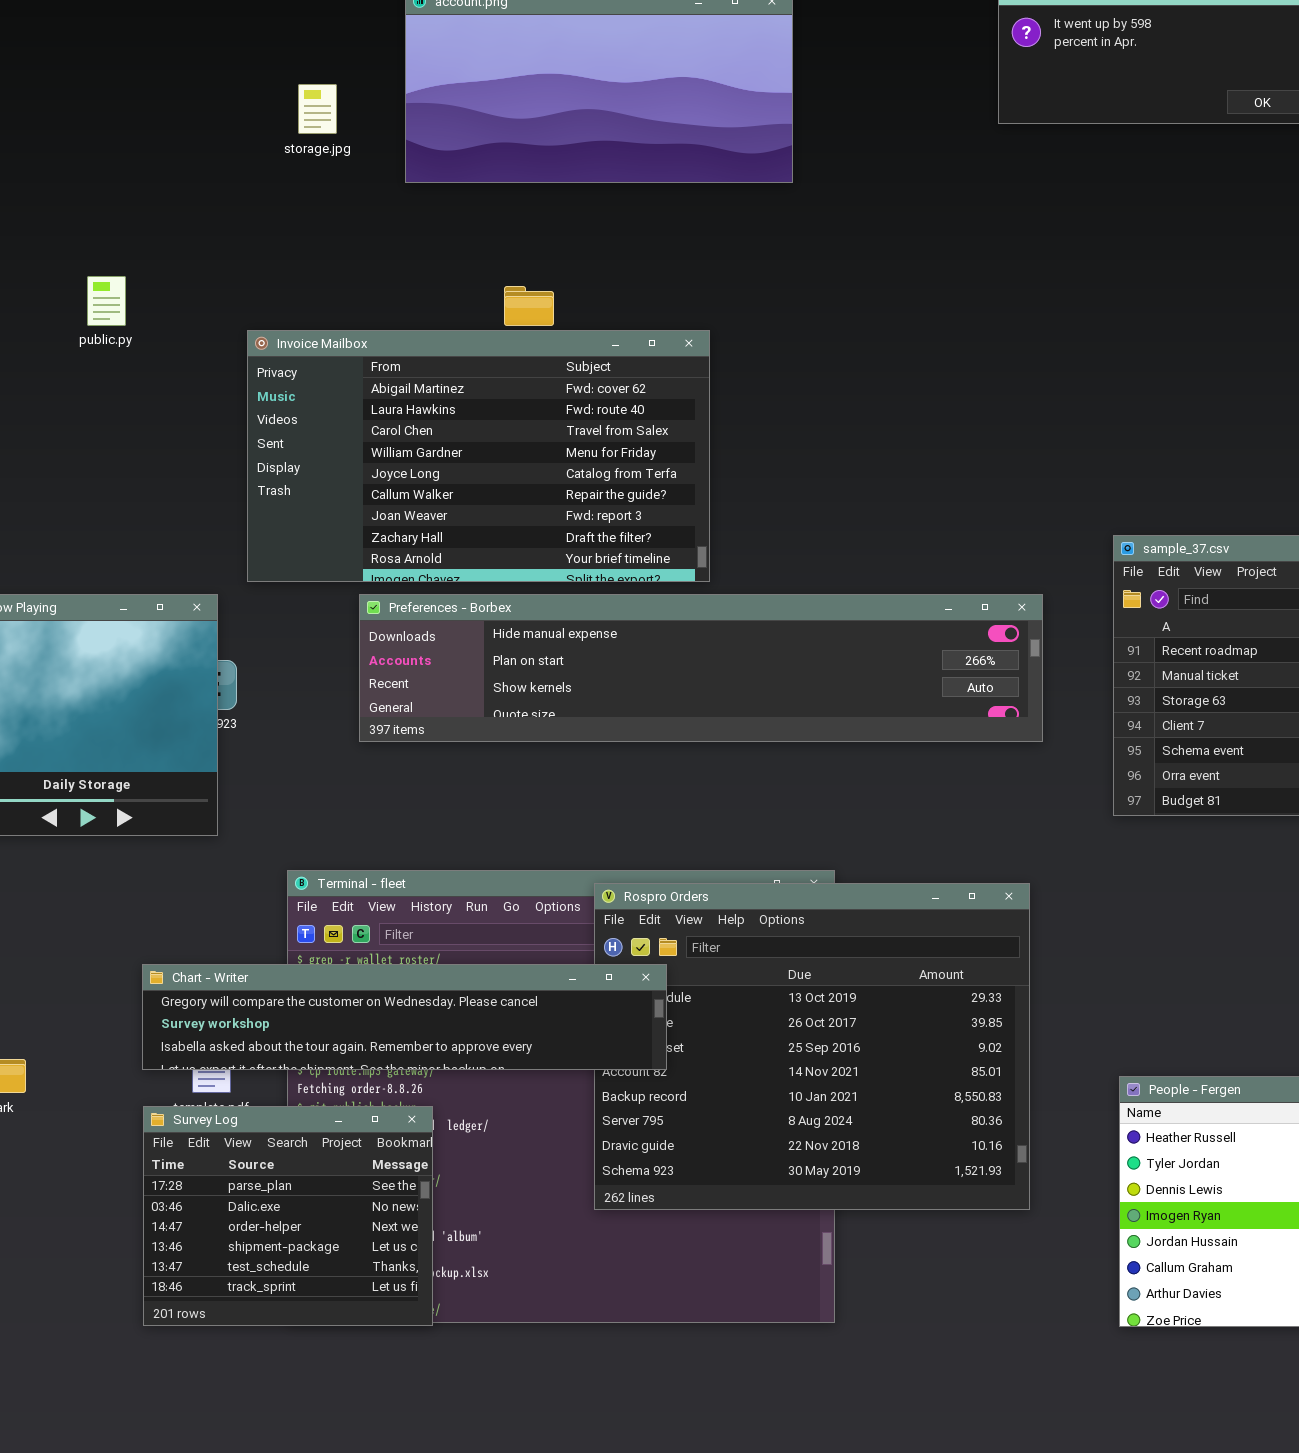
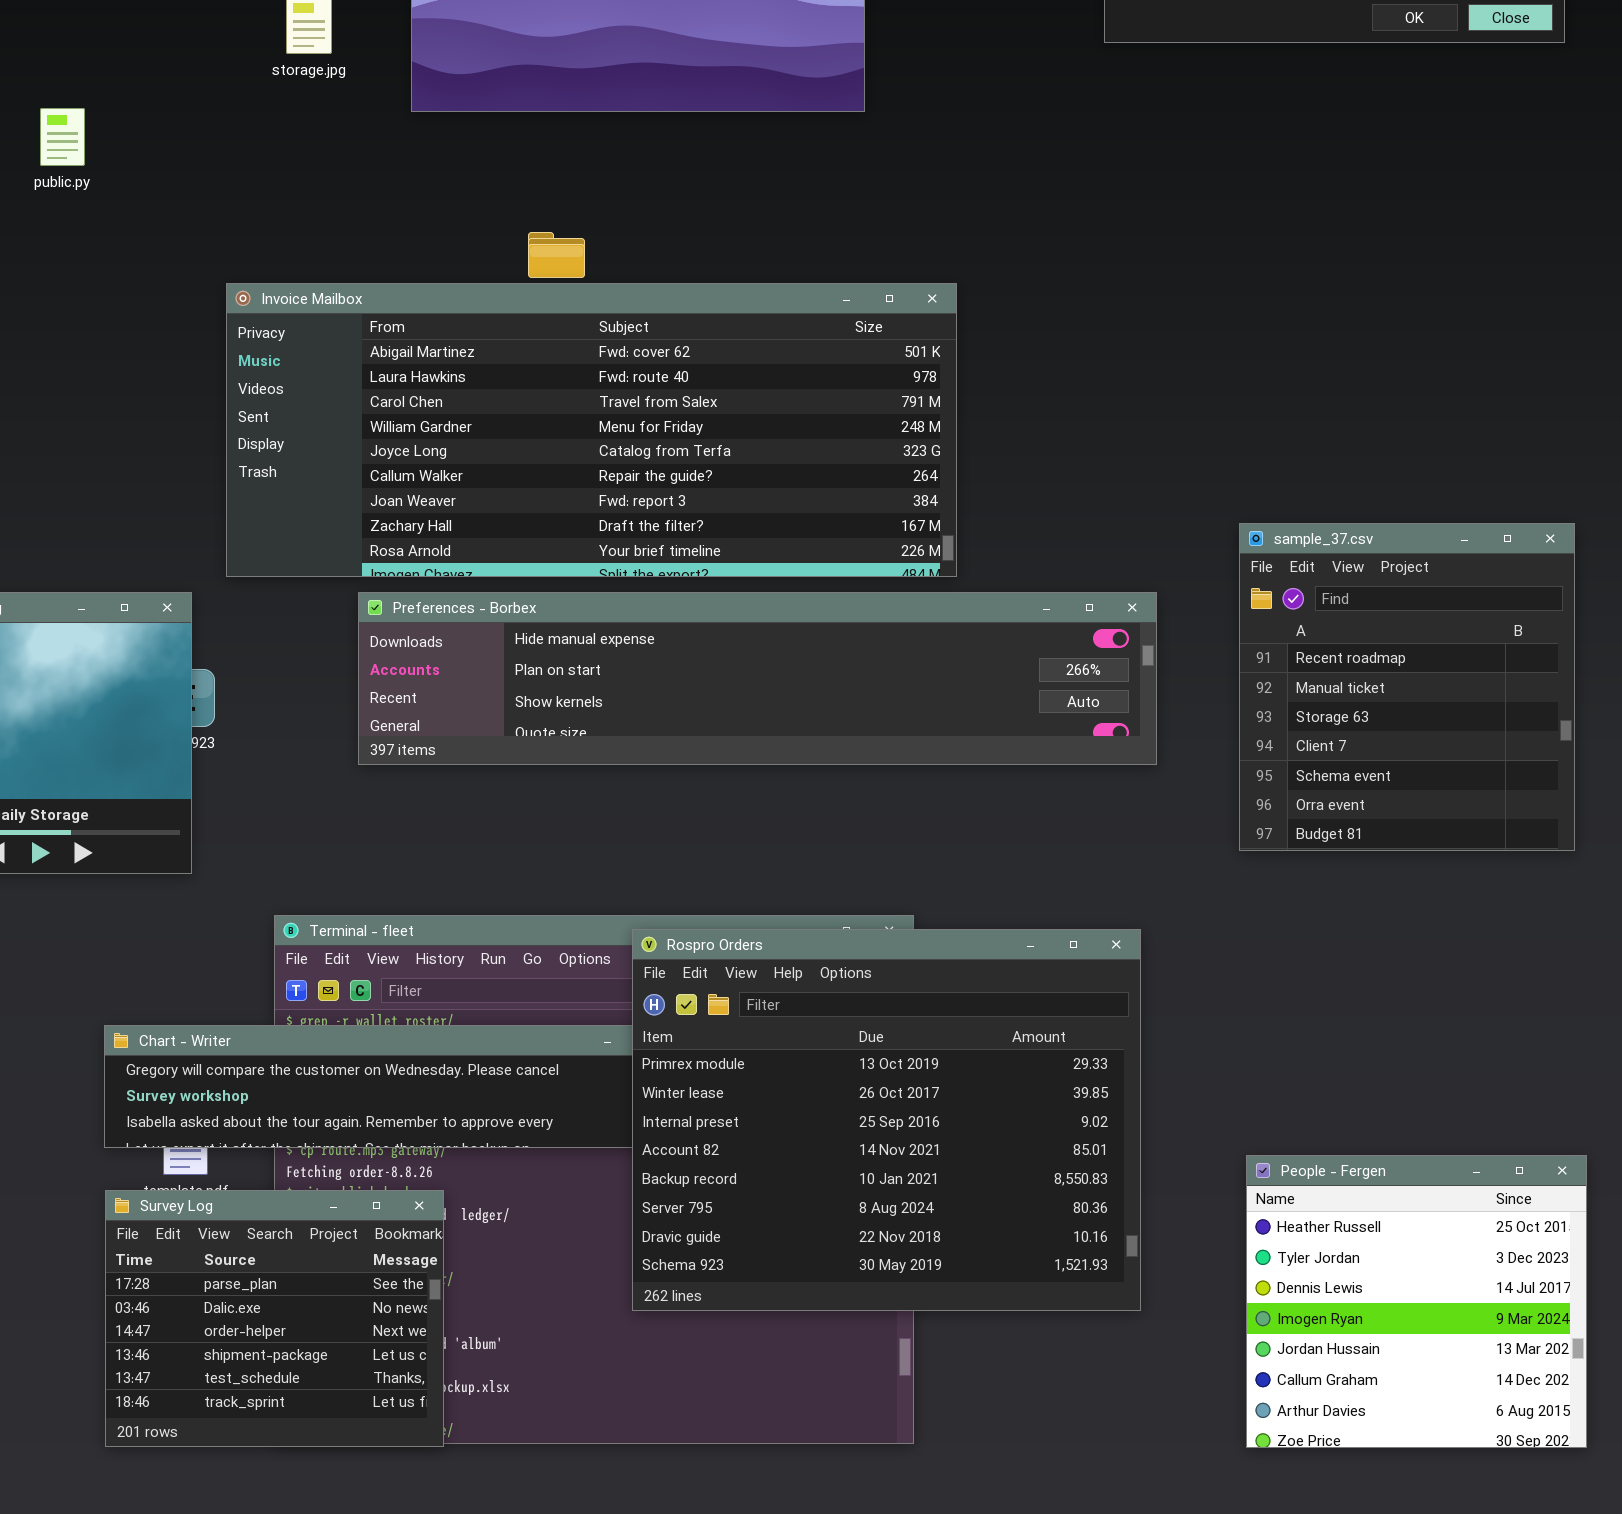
public.py: [87,276,126,326] -> [40,108,85,166], moved
Invoice Mailbox: [247,330,710,582] -> [226,283,957,577], resized
Rospro Orders: [594,883,1030,1210] -> [632,929,1141,1311], raised

